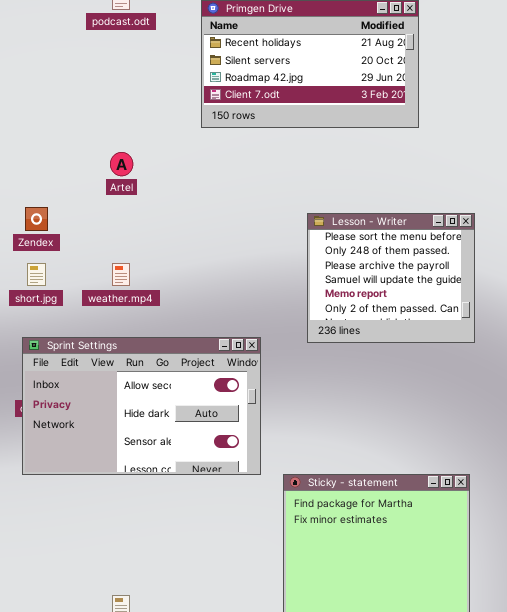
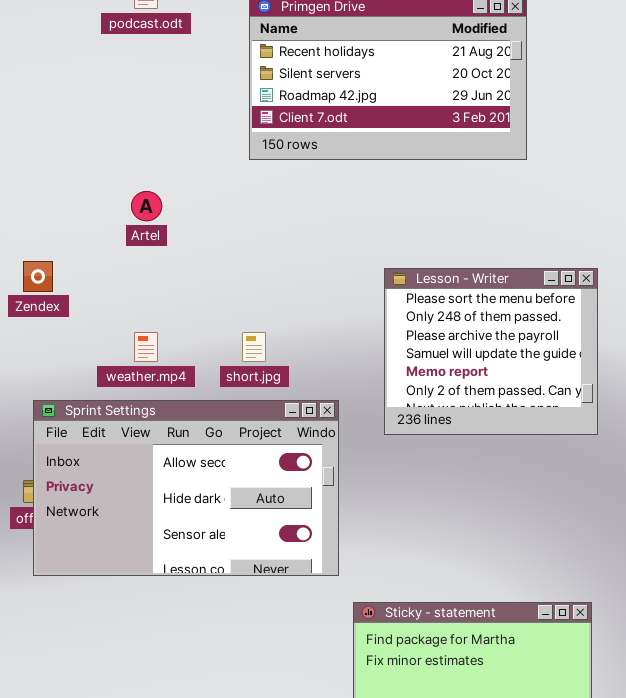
short.jpg: [27,263,46,286] -> [242,332,266,362], moved
Sprint Settings: [22,337,261,475] -> [33,400,339,576], moved

